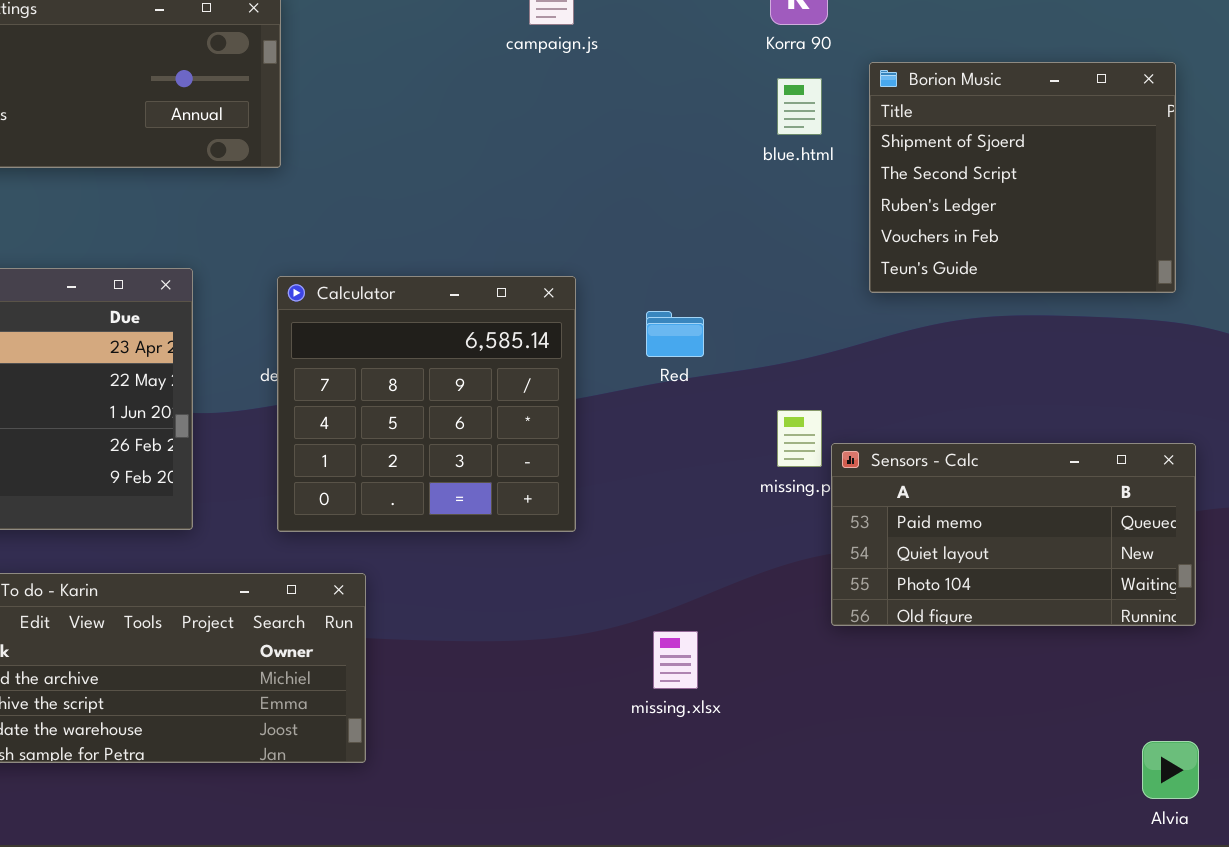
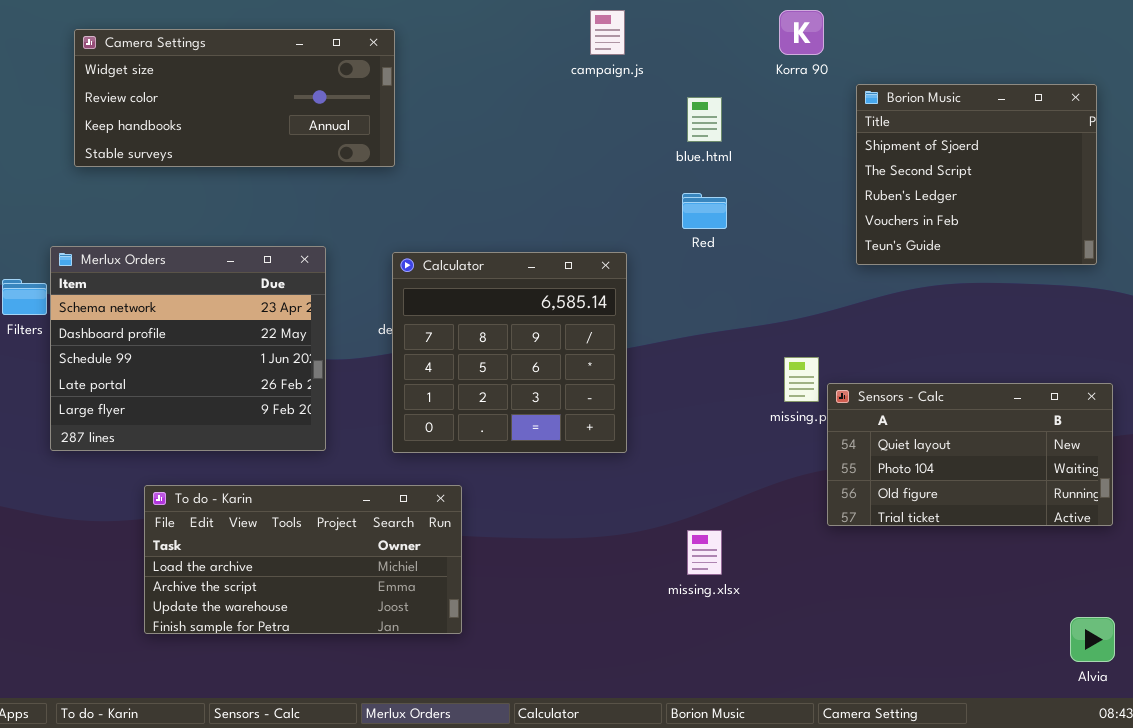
blue.html: [777,78,822,135] -> [687,97,722,142], moved
Red: [646,311,704,357] -> [682,193,727,229], moved
Sensors - Calc: [831,443,1196,626] -> [827,383,1113,526], scrolled down 1 row

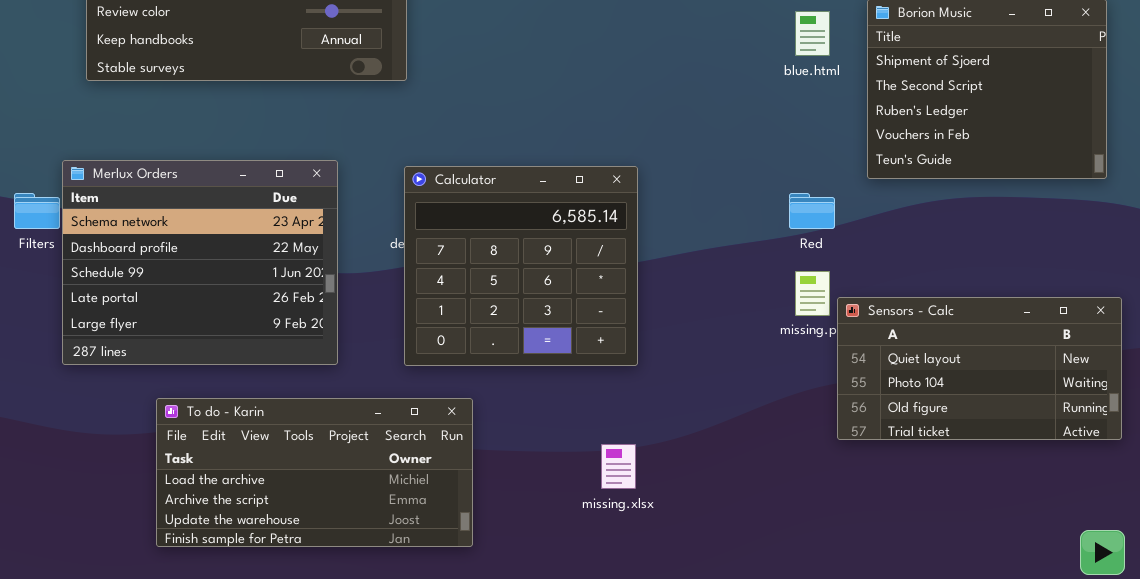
blue.html: [687,97,722,142] -> [795,11,830,56], moved
Red: [682,193,727,229] -> [789,193,835,229], moved
missing.xlsx: [687,530,722,575] -> [601,444,636,489], moved

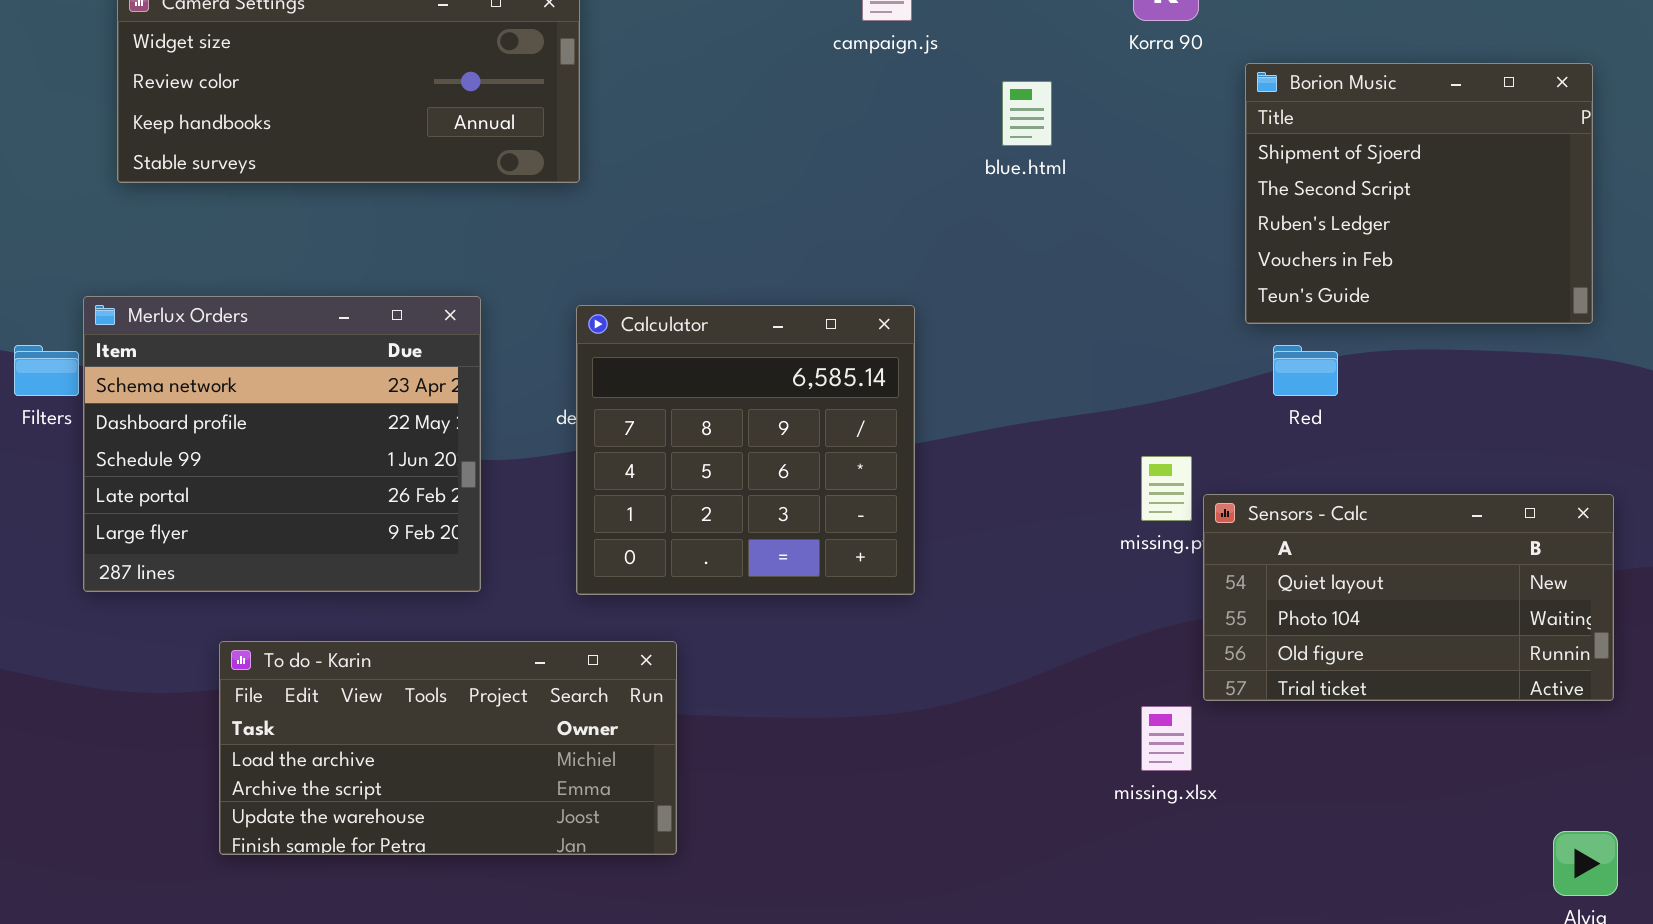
blue.html: [795,11,830,56] -> [1002,81,1052,146], moved
Red: [789,193,835,229] -> [1273,345,1338,396], moved
missing.xlsx: [601,444,636,489] -> [1141,706,1192,771], moved

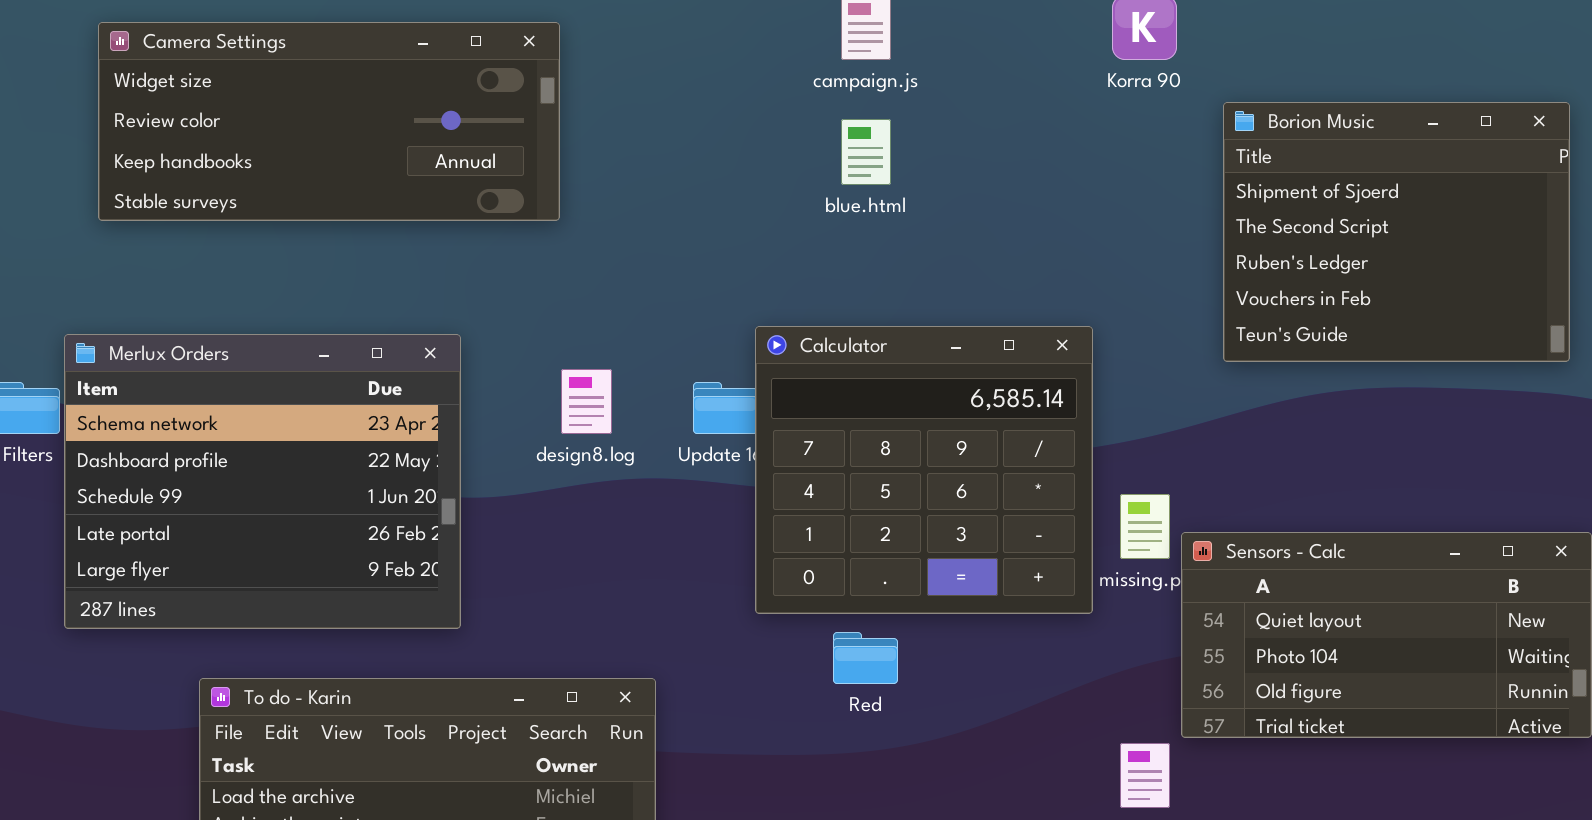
blue.html: [1002,81,1052,146] -> [841,119,891,185], moved
Calculator: [576,305,915,595] -> [755,326,1093,614], moved
Red: [1273,345,1338,396] -> [833,632,898,684], moved

